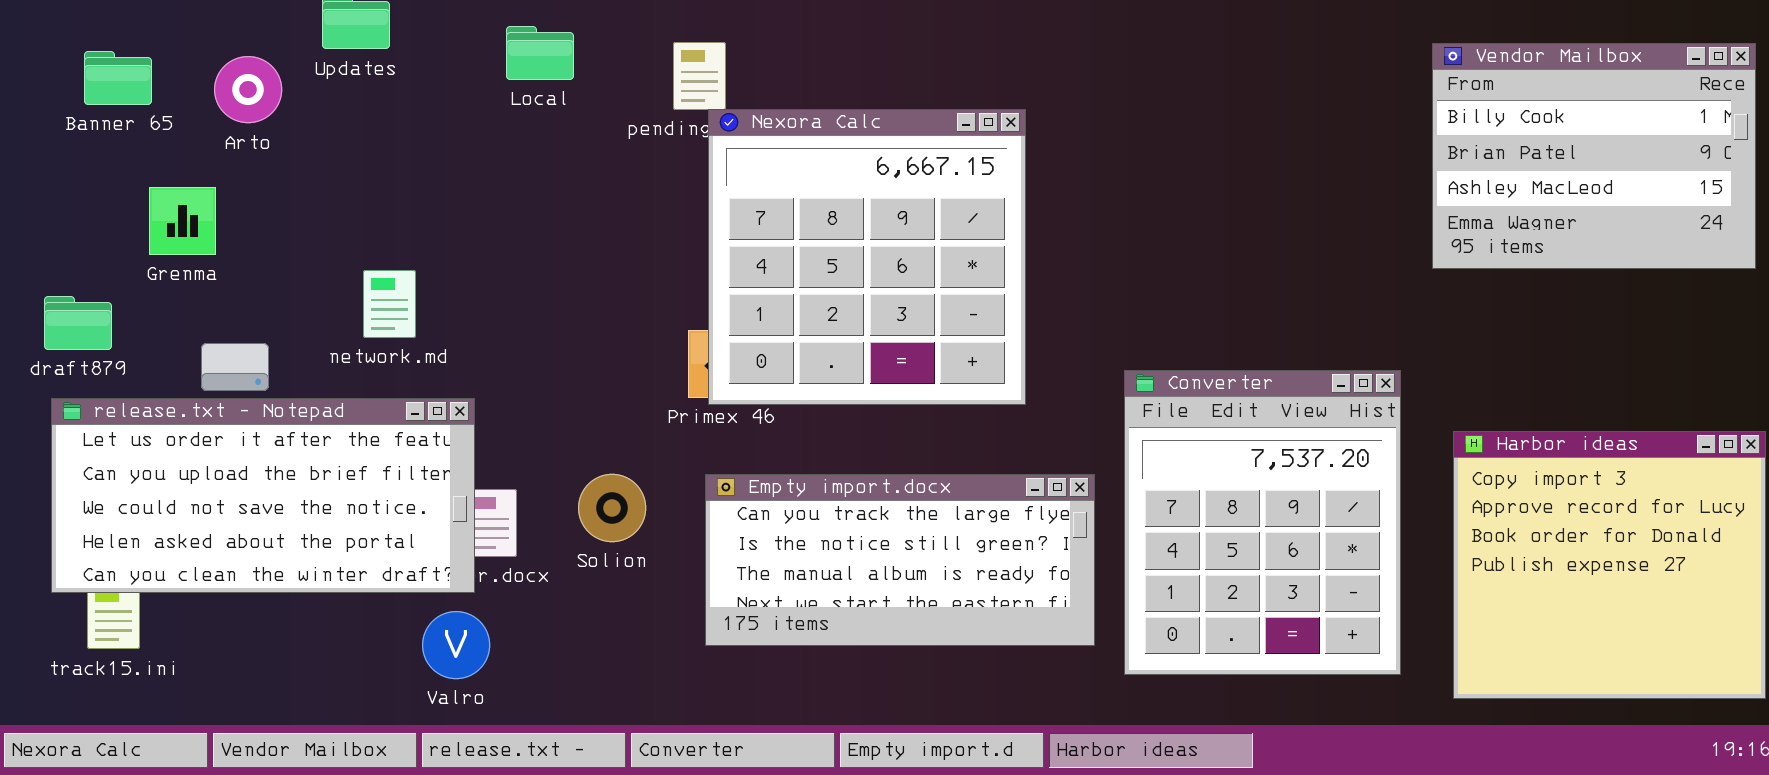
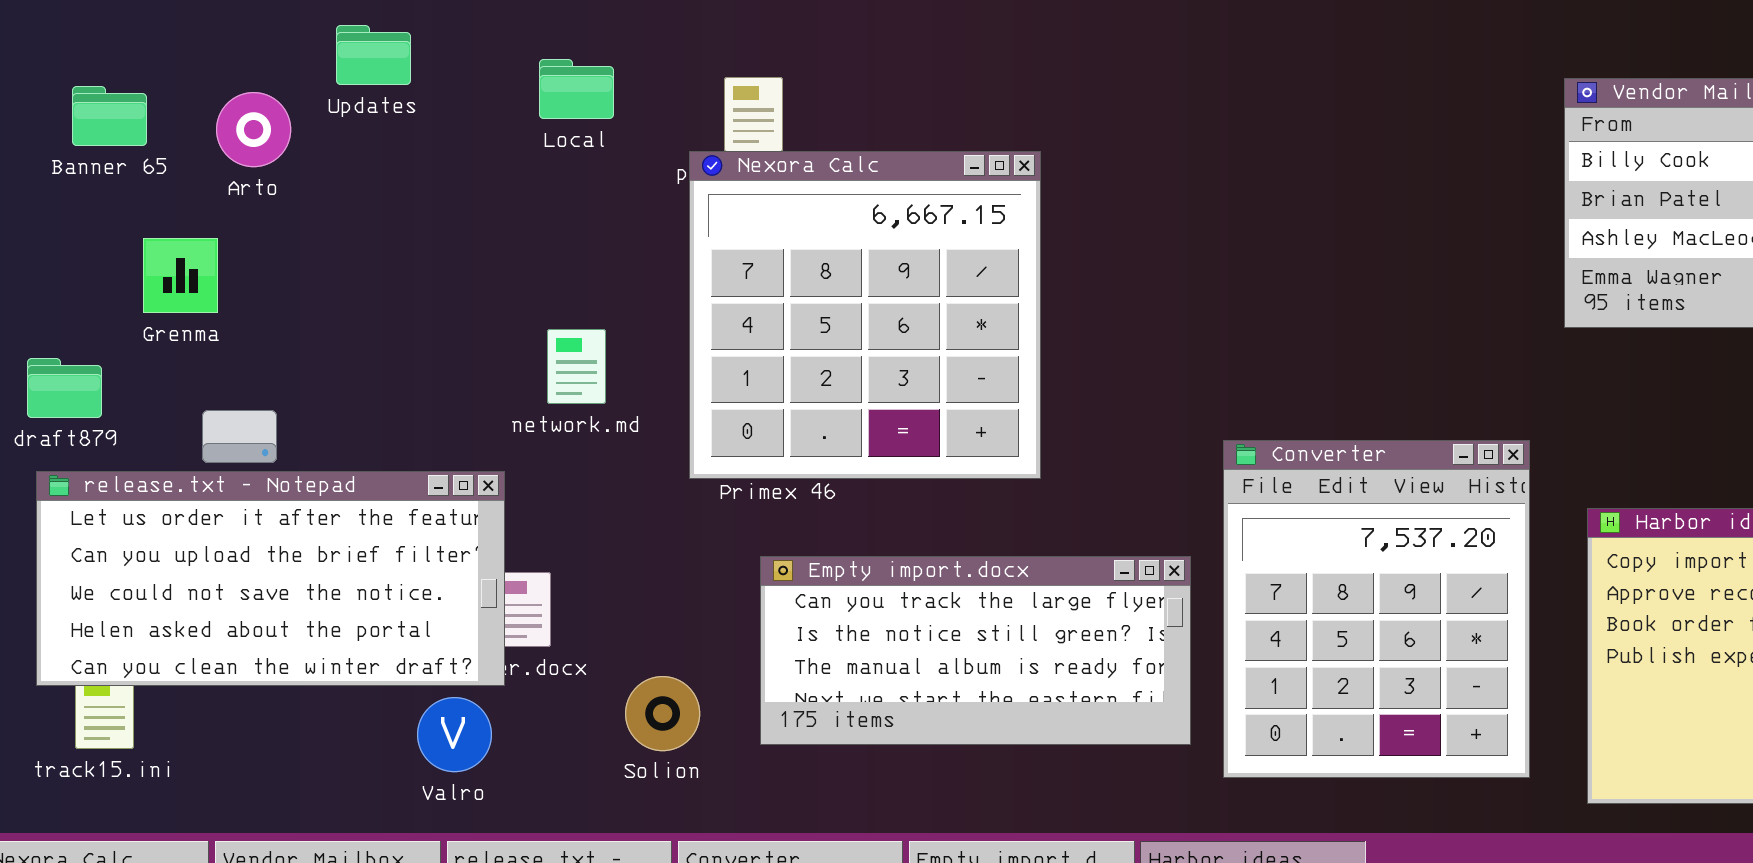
Nexora Calc: [708,109,1026,405] -> [689,151,1041,479], moved
network.md: [363,270,416,338] -> [547,329,606,404], moved
Solion: [578,474,646,542] -> [625,676,700,751], moved
Valro: [422,611,490,679] -> [417,697,492,772], moved

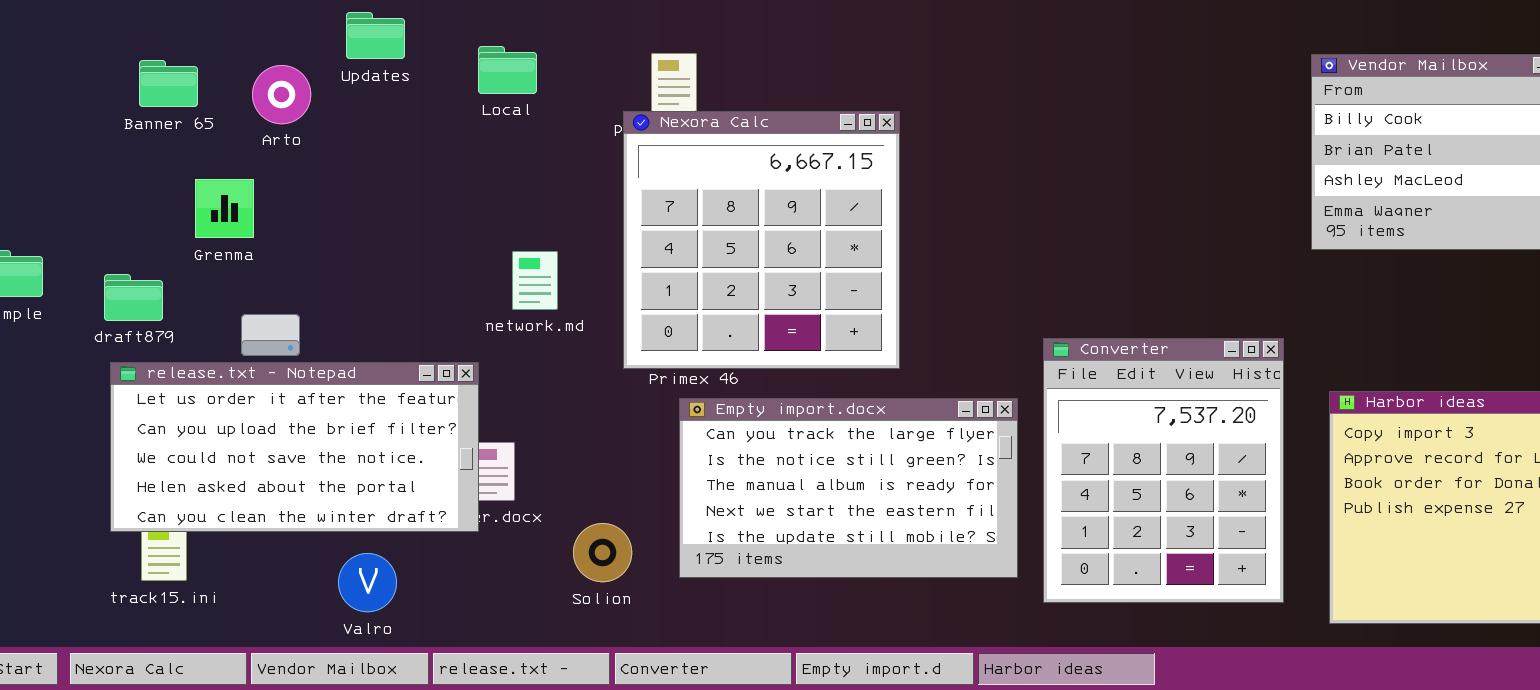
Local: [539,59,614,119] -> [478,46,537,94], moved
Empty import.docx: [760,556,1191,745] -> [679,398,1018,578], resized
Valro: [417,697,492,772] -> [338,553,397,612], moved

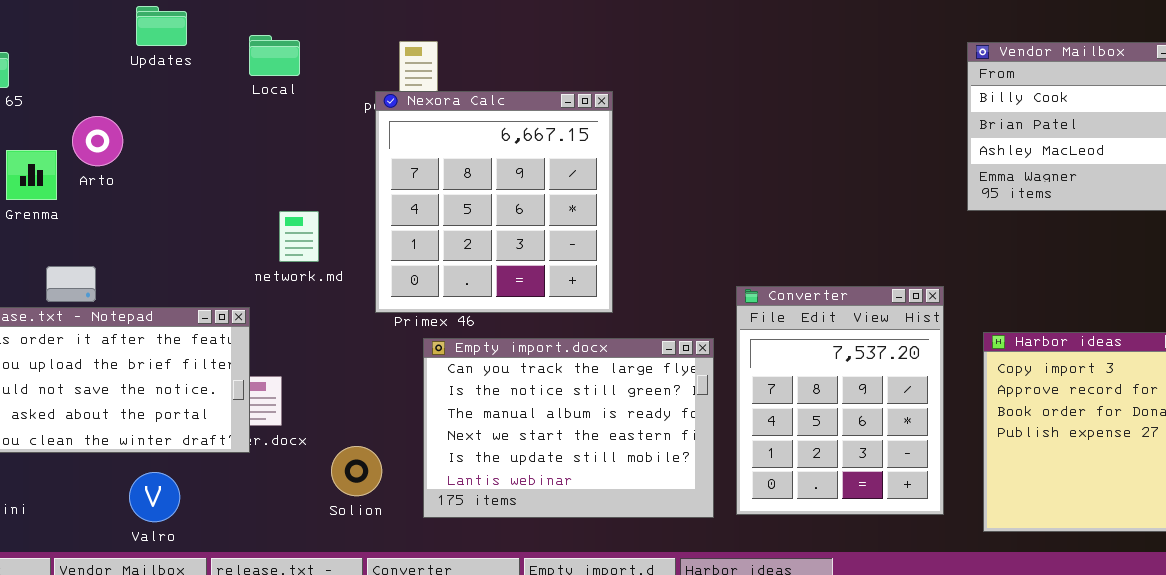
Arto: [252,65,311,124] -> [72,116,123,166], moved
Empty import.docx: [679,398,1018,578] -> [423,338,714,518], resized

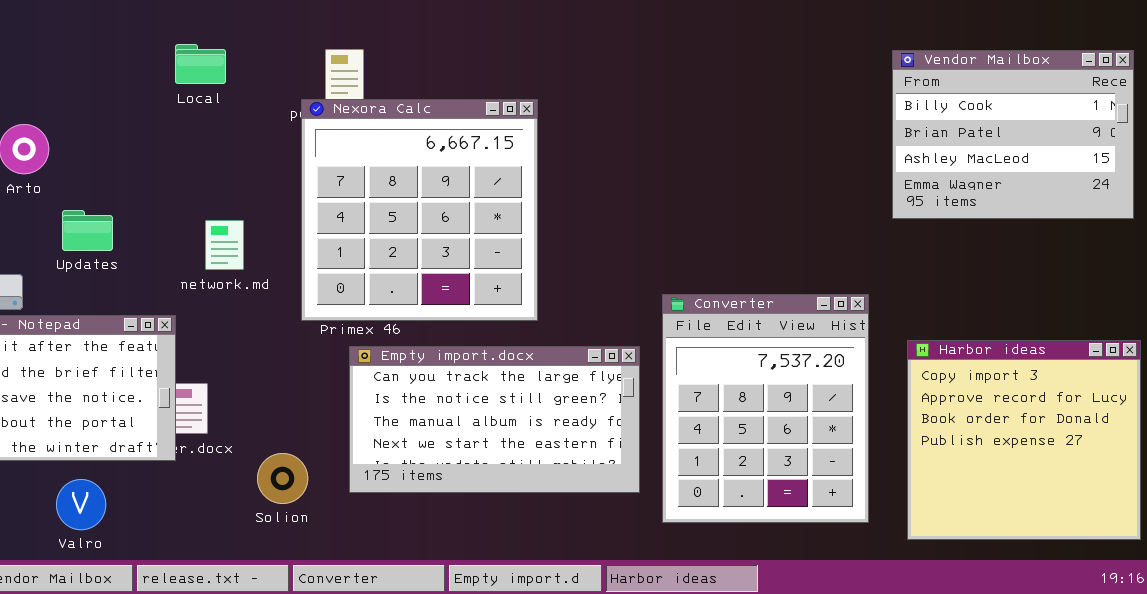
Updates: [136,6,187,46] -> [62,210,113,251], moved
Empty import.docx: [423,338,714,518] -> [349,346,640,493], resized

